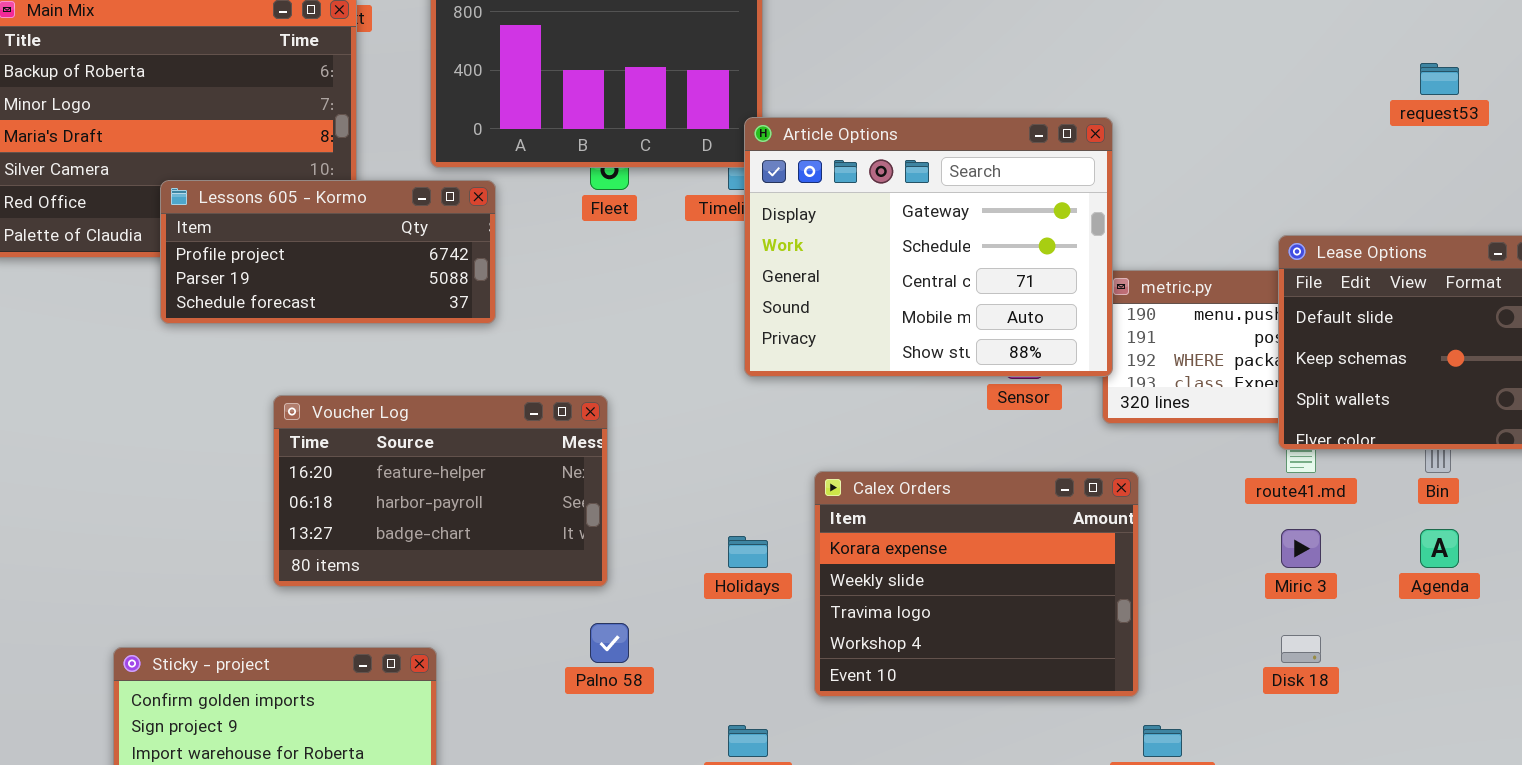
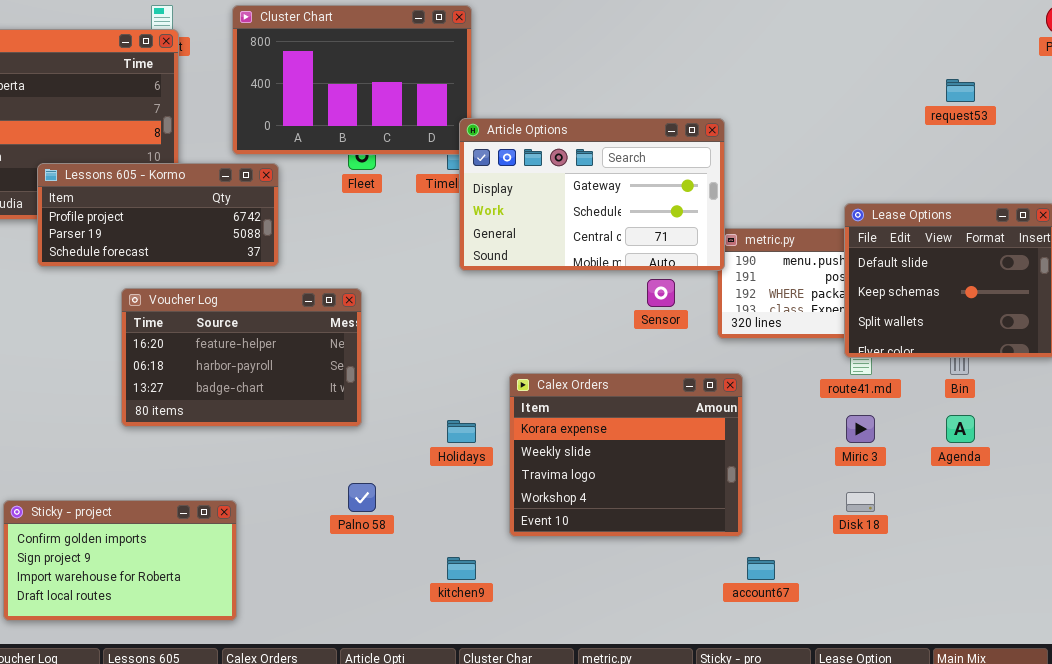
Article Options: [744,117,1113,377] -> [459,118,725,271], resized
Voucher Log: [273,395,608,587] -> [121,288,362,427], moved

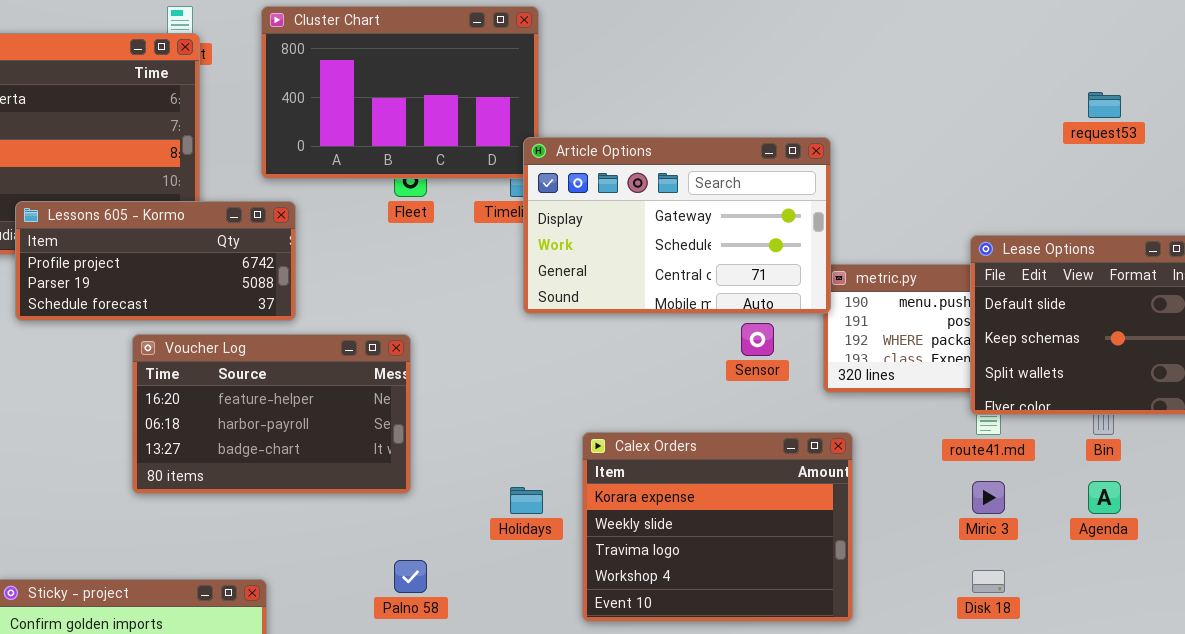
Lessons 605 - Kormo: [37,163,279,267] -> [15,201,296,321], moved

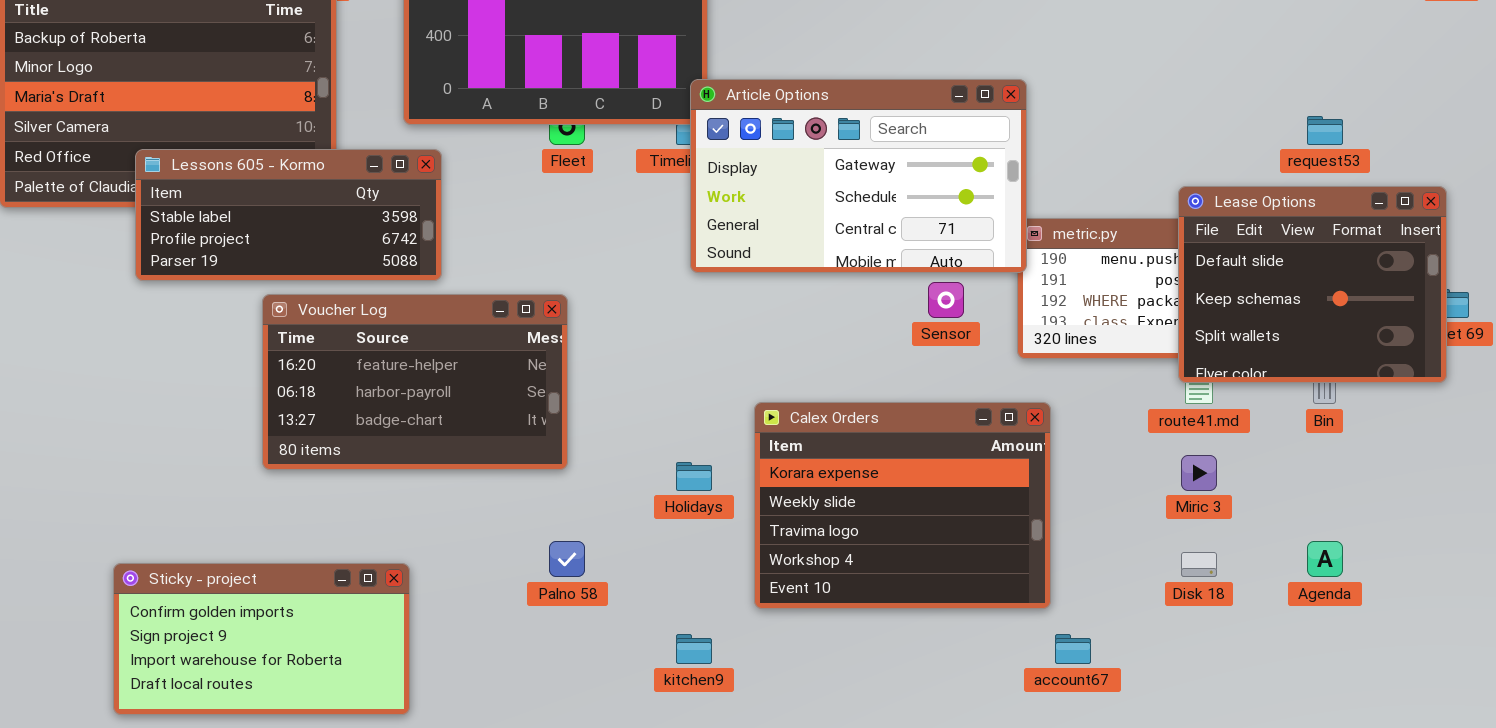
request53: [1088,92,1121,118] -> [1307,116,1343,145], moved
Lessons 605 - Kormo: [15,201,296,321] -> [135,149,442,281], scrolled up 1 row
Agenda: [1088,481,1121,514] -> [1307,541,1343,577], moved

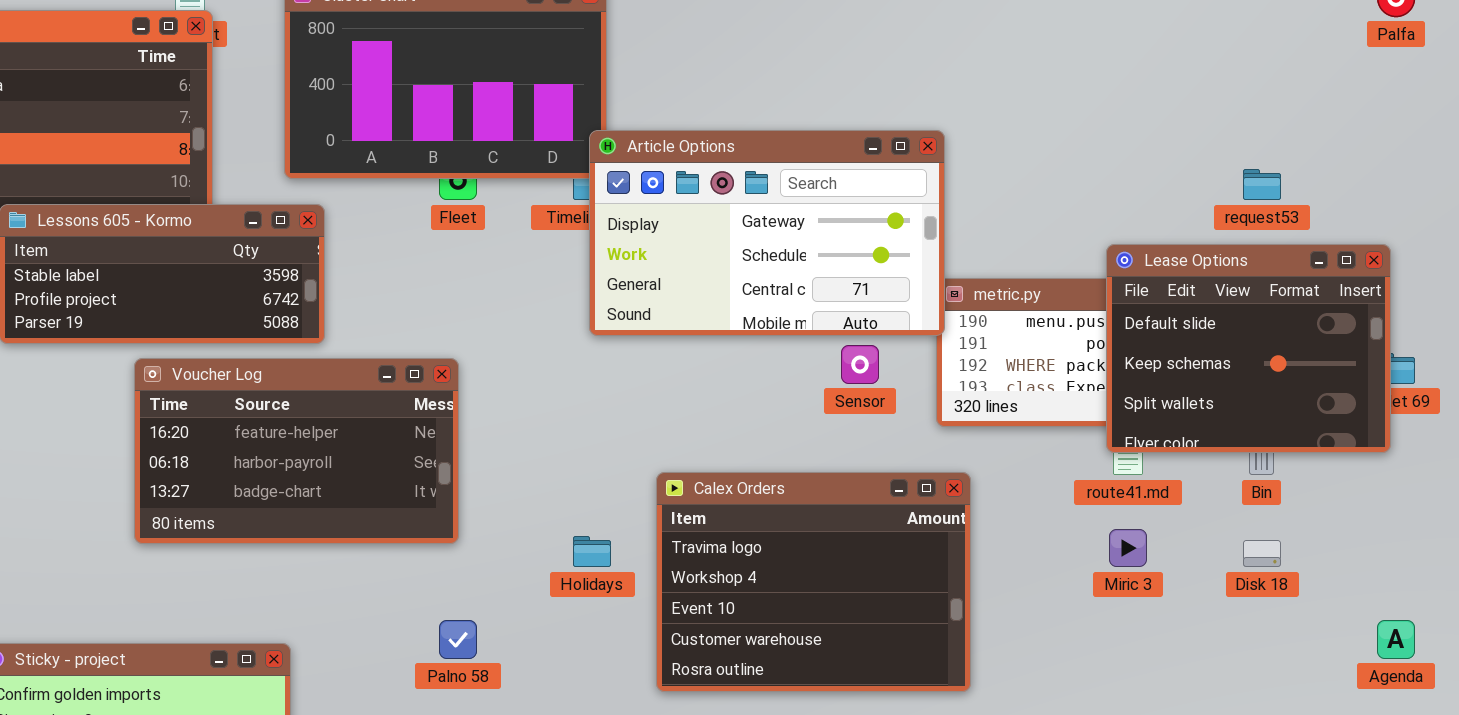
Calex Orders: [754,402,1051,609] -> [656,472,971,692], scrolled down 2 rows
Agenda: [1307,541,1343,577] -> [1377,620,1415,659], moved
Disk 18: [1181,552,1217,577] -> [1243,540,1281,567], moved

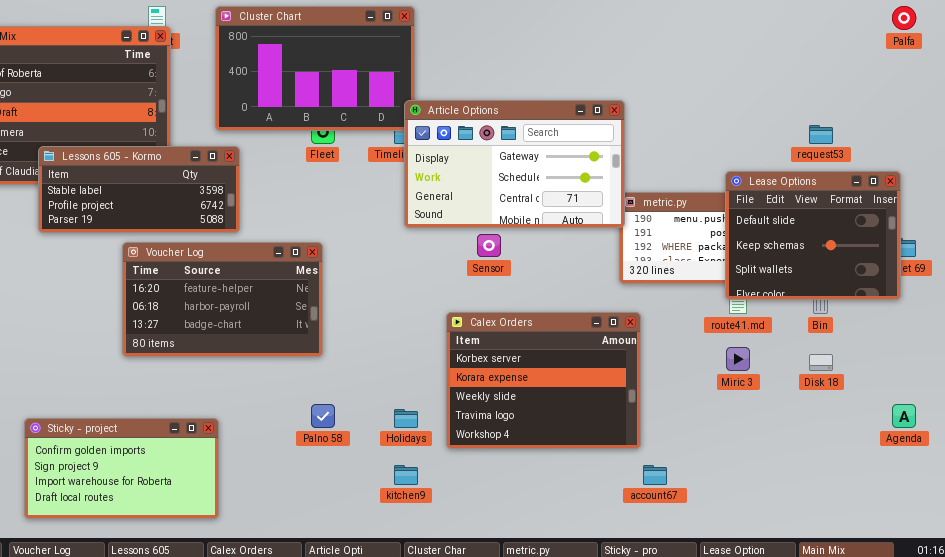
Sensor: [841,345,879,384] -> [477,234,501,257], moved
Calex Orders: [656,472,971,692] -> [446,312,641,449], scrolled up 3 rows
Holidays: [573,536,611,567] -> [394,409,418,428], moved

